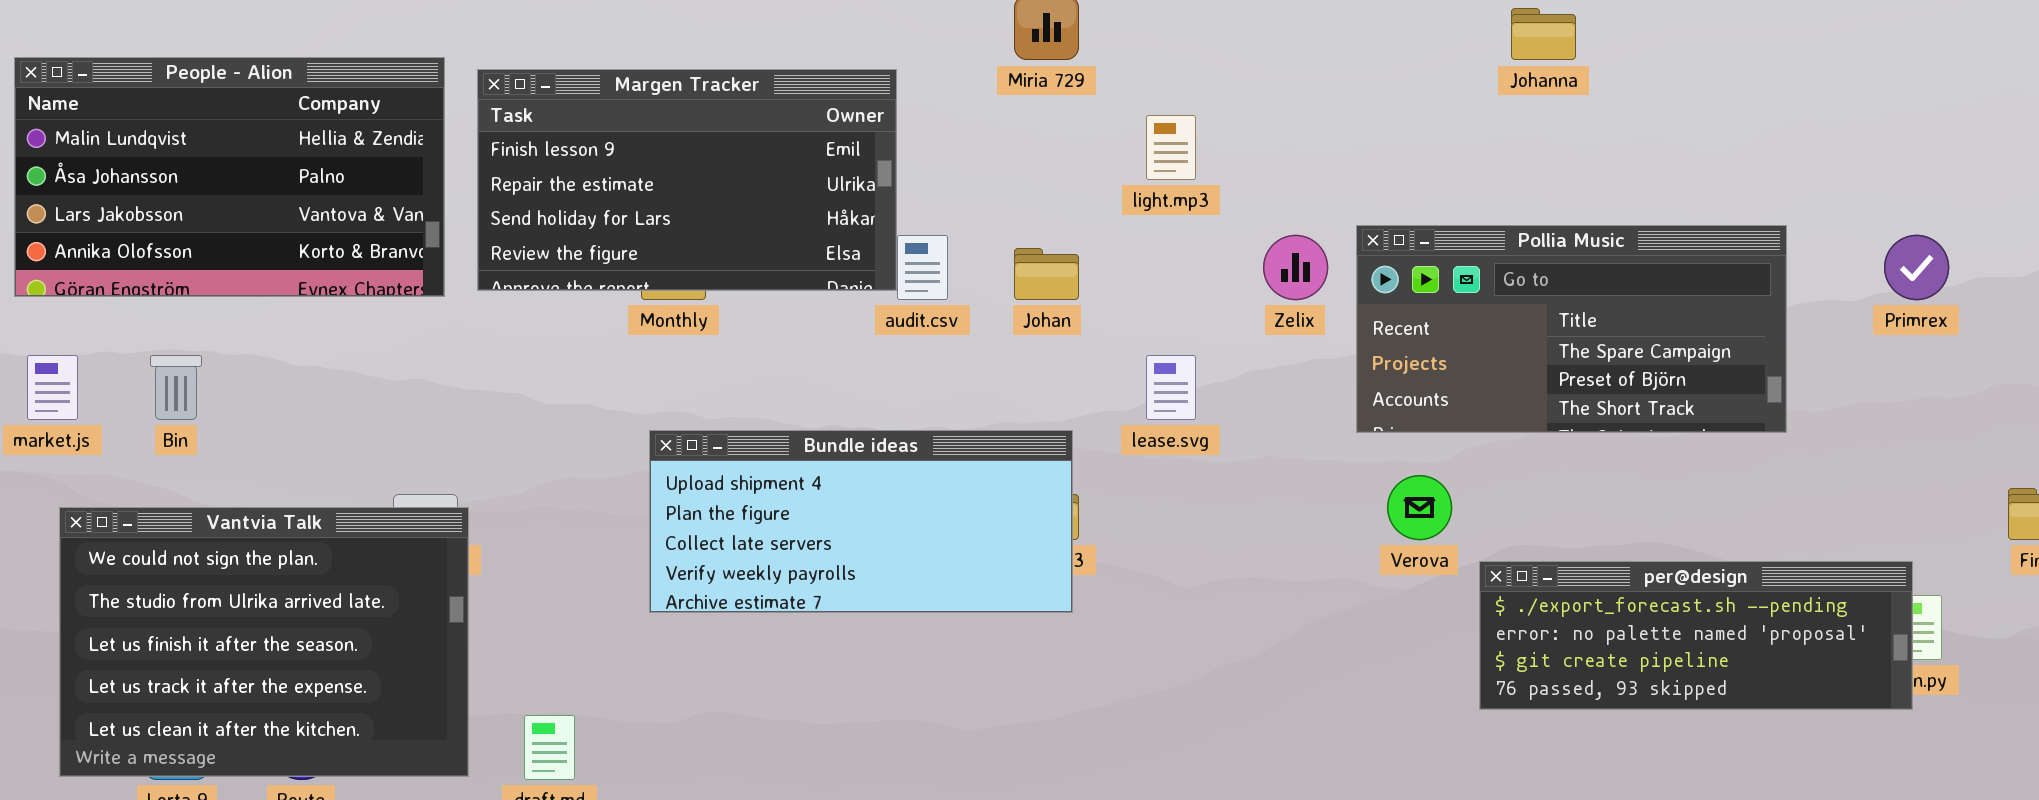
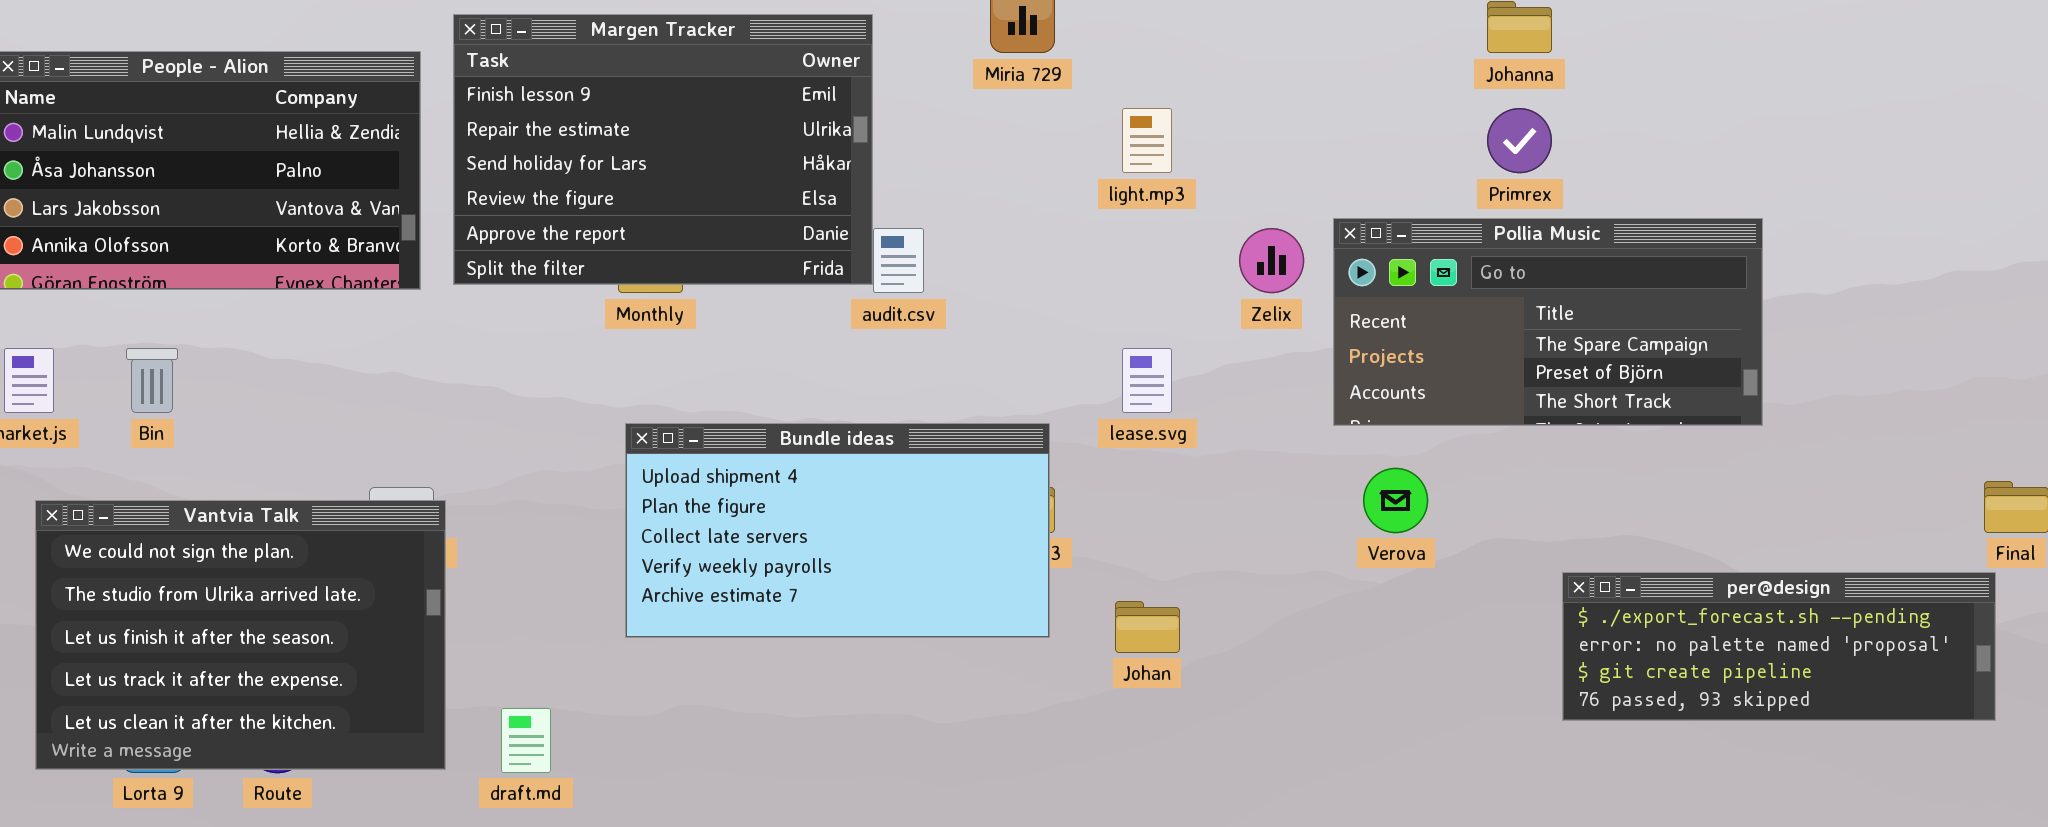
Margen Tracker: [477,69,897,291] -> [453,14,873,285], resized
Primrex: [1884,235,1949,300] -> [1487,108,1552,173], moved
Johan: [1014,248,1079,300] -> [1115,601,1180,653], moved
Bundle ideas: [649,430,1073,613] -> [625,423,1050,638], resized
per@design: [1479,561,1913,710] -> [1562,572,1996,721], moved

